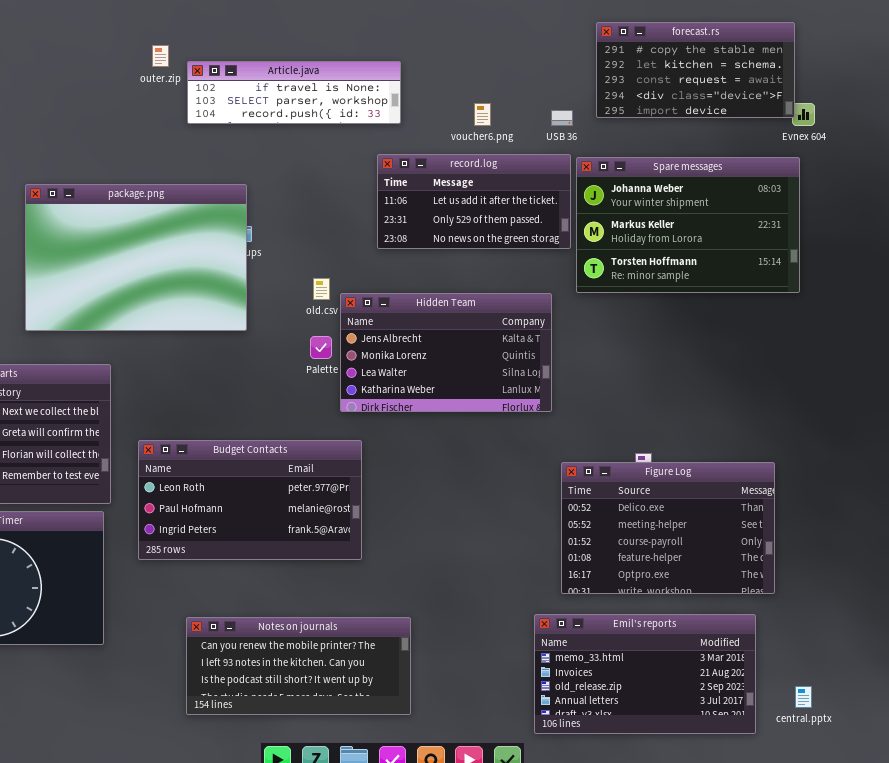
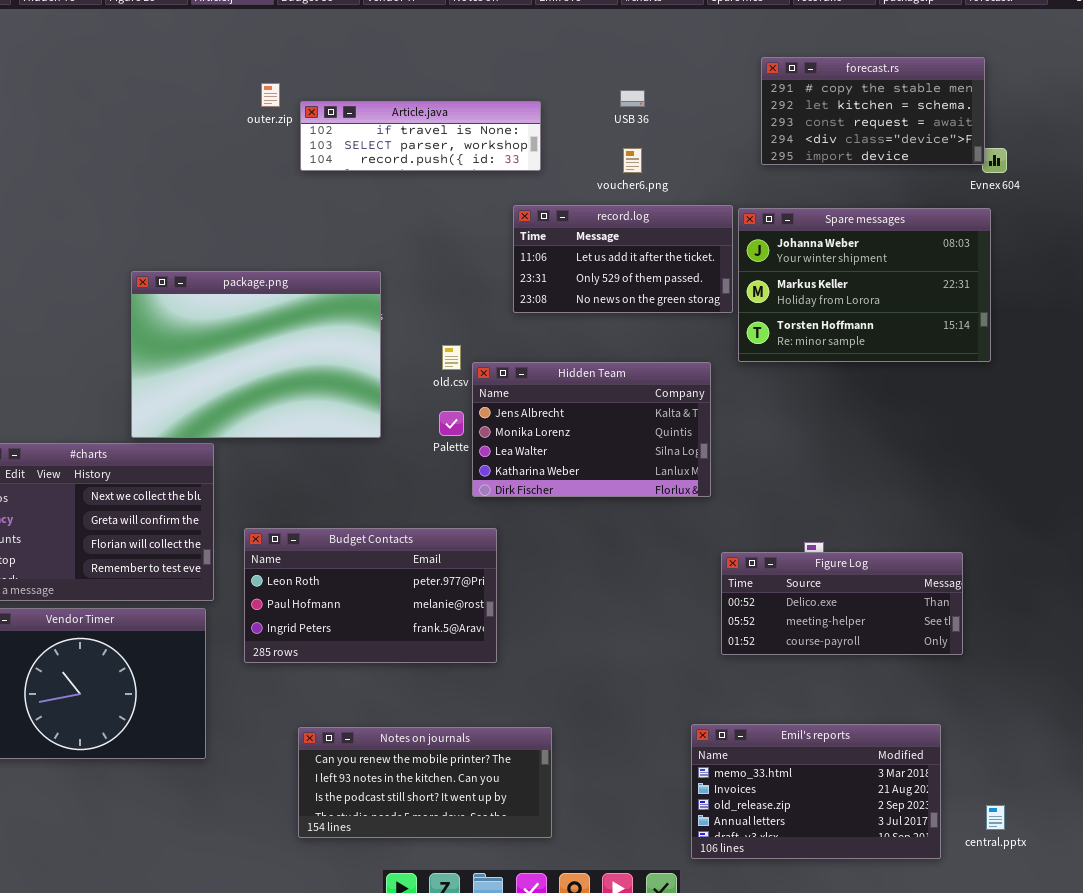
USB 36: [551,110,573,126] -> [620,90,645,107], moved
package.png: [25,184,247,331] -> [131,271,381,438], moved
Figure Log: [561,462,775,594] -> [721,552,963,655], resized

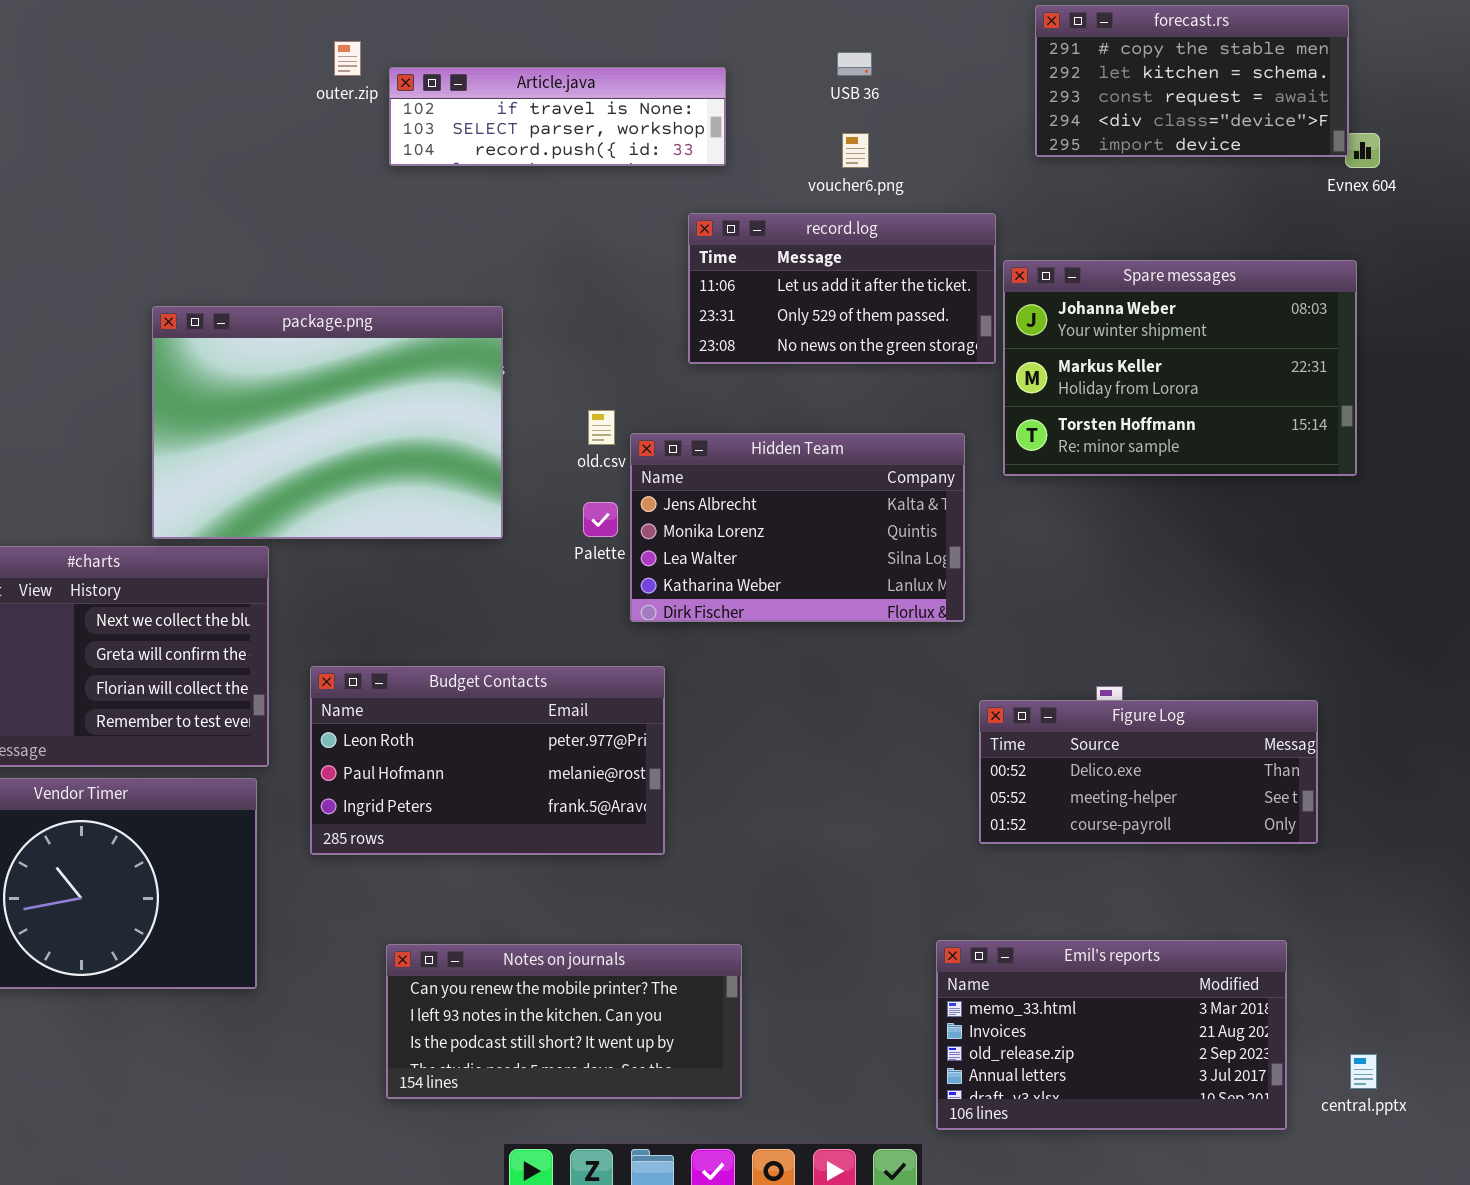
Spare messages: [738,208,991,362] -> [1003,260,1357,476], moved

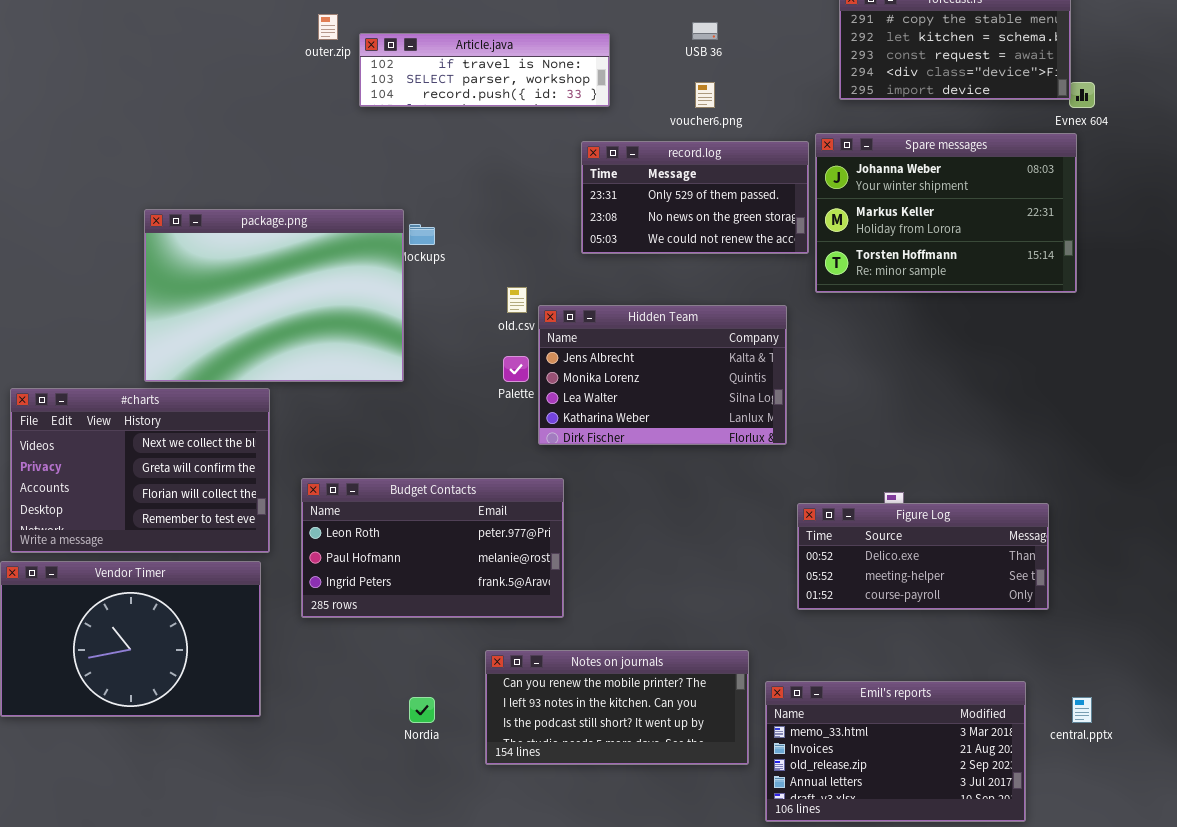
record.log: [688,213,996,364] -> [581,141,809,254], scrolled down 1 row
Spare messages: [1003,260,1357,476] -> [815,133,1077,293], moved
package.png: [152,306,503,539] -> [144,209,404,382], moved
Notes on journals: [386,944,742,1099] -> [485,650,749,765], moved
central.pptx: [1350,1054,1377,1089] -> [1072,697,1092,723], moved

